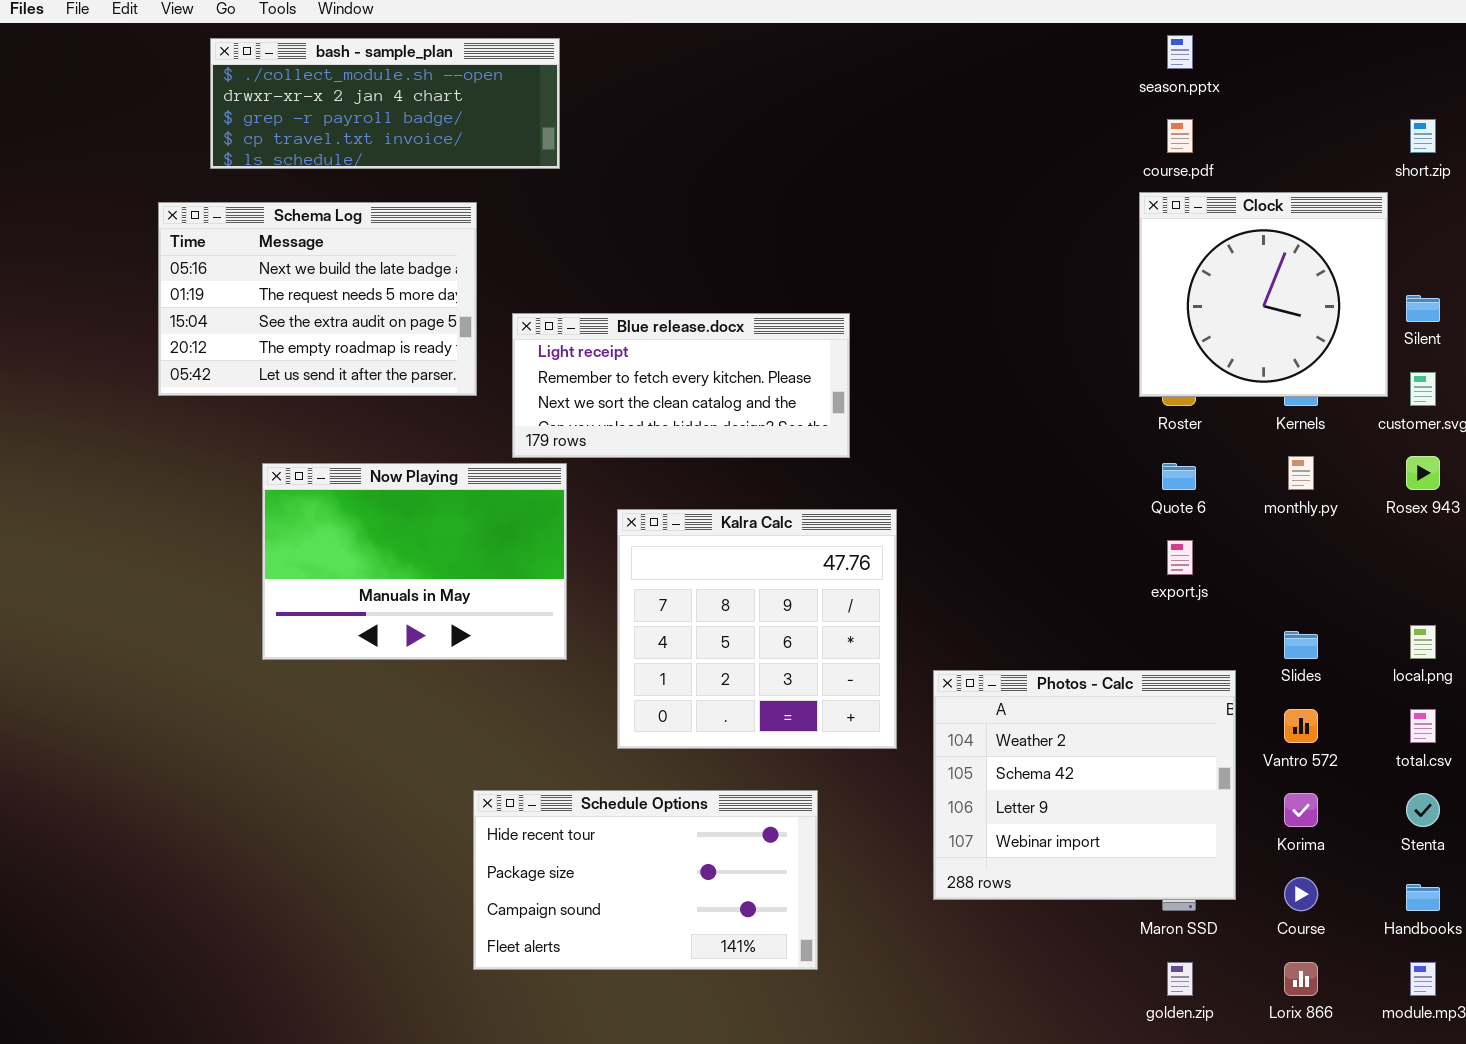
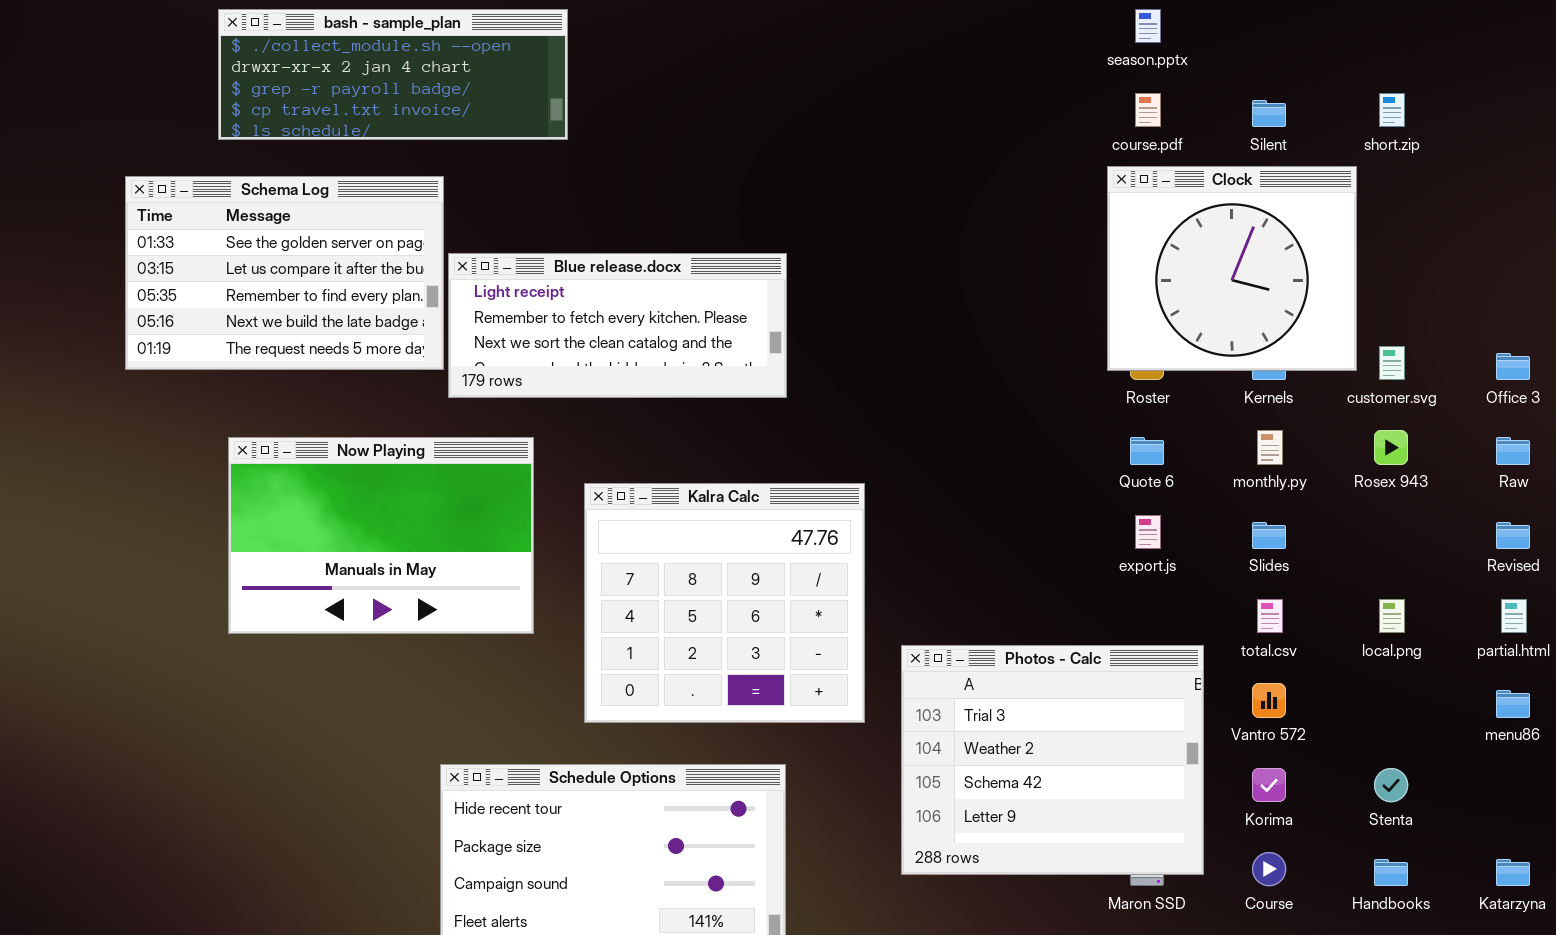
bash - sample_plan: [210,38,560,169] -> [218,9,568,140], moved
Schema Log: [158,202,477,396] -> [125,176,444,370], scrolled up 3 rows
Silent: [1406,295,1440,322] -> [1252,100,1286,127], moved
Blue release.docx: [512,313,850,458] -> [448,253,787,398], moved
Slides: [1284,631,1318,659] -> [1252,522,1286,549], moved
Photos - Calc: [933,670,1236,900] -> [901,645,1204,875], scrolled up 1 row
total.csv: [1410,709,1436,743] -> [1257,599,1283,633], moved

